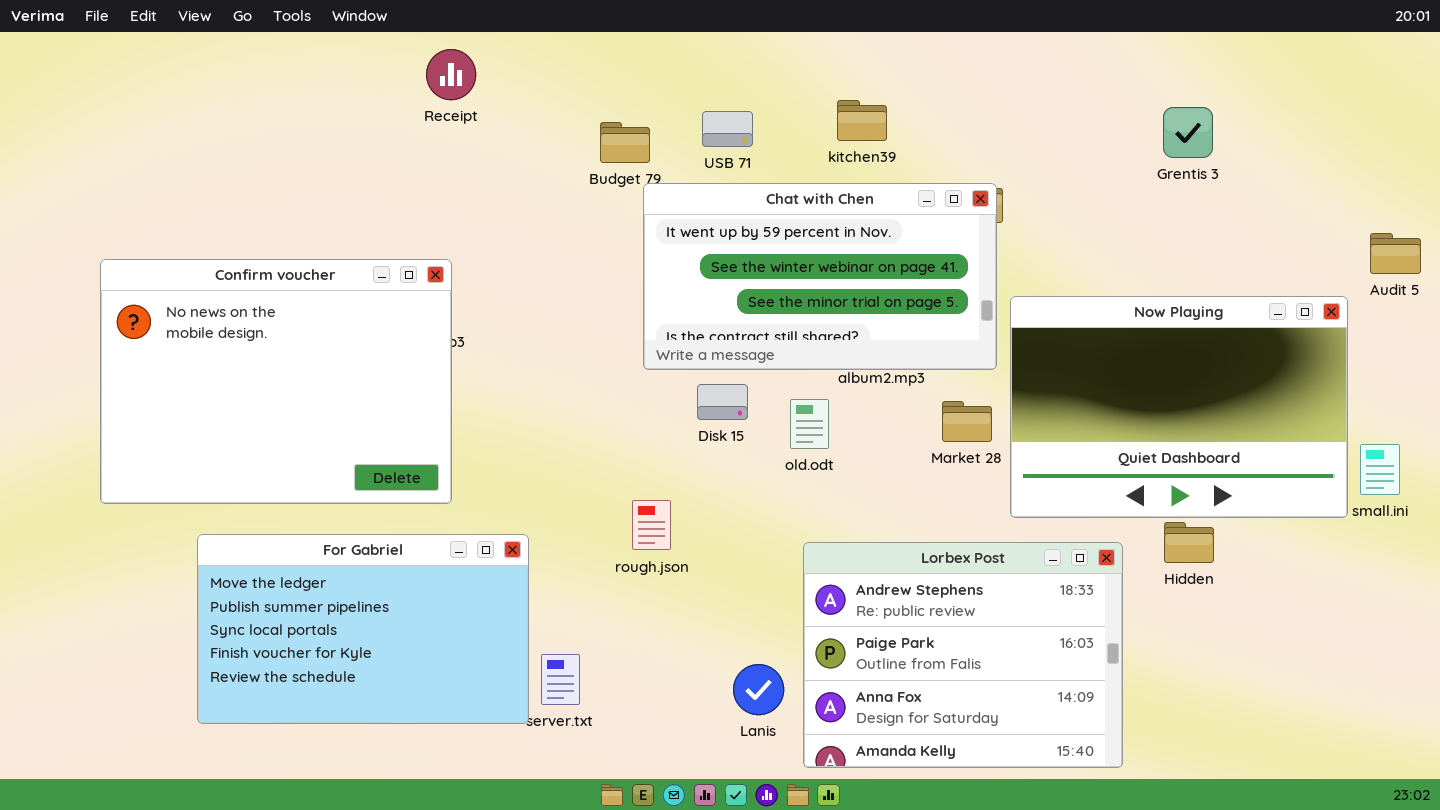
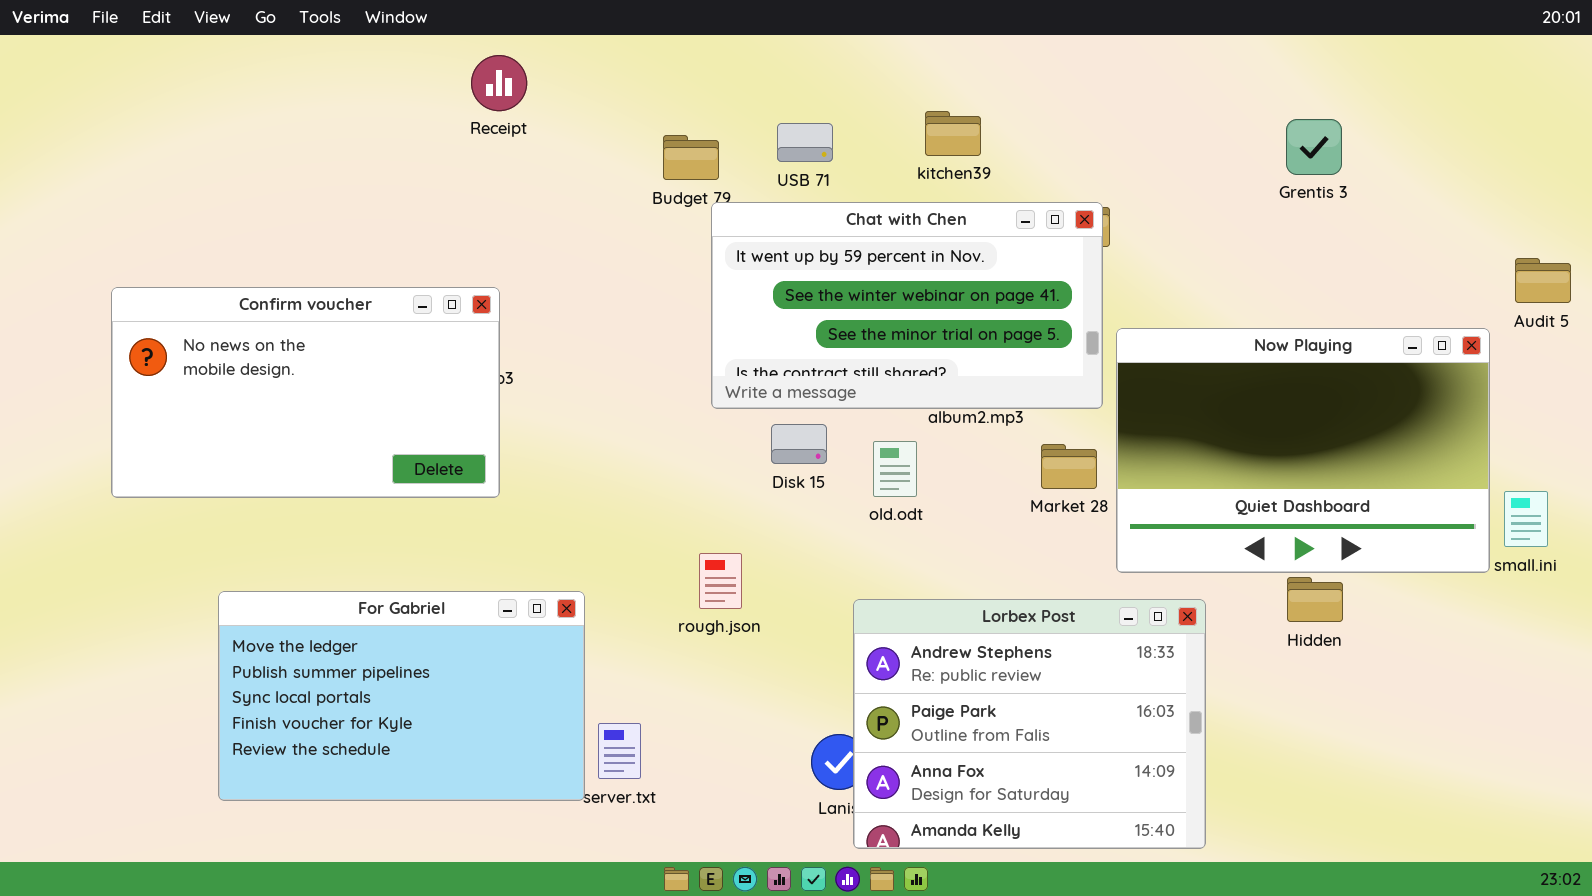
Confirm voucher: [100,259,452,504] -> [111,287,500,498], resized
Lorbex Post: [803,542,1123,768] -> [853,599,1206,849], moved

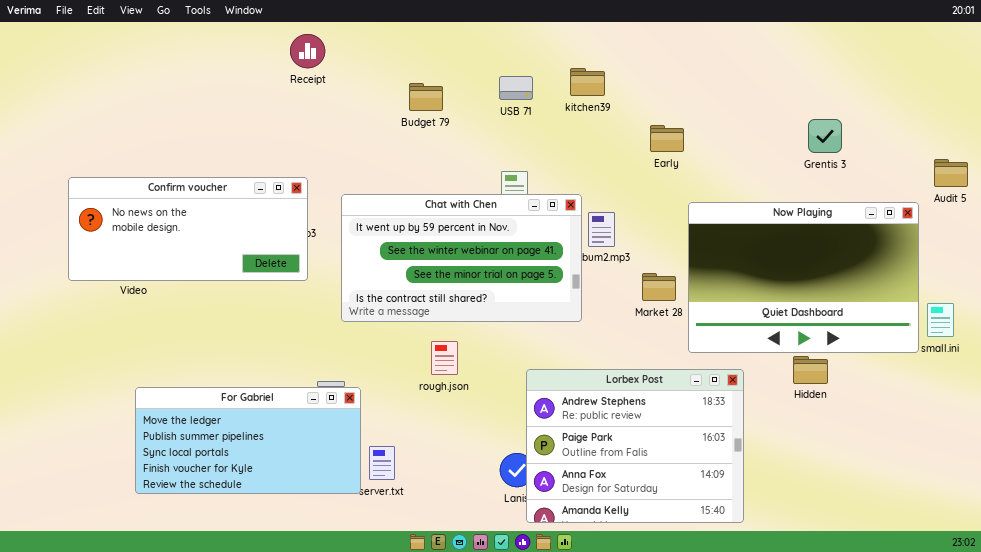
Grentis 3: [1286,119,1342,175] -> [808,119,842,153], moved
USB 71: [777,123,833,162] -> [499,76,533,100], moved
Chat with Chen: [711,202,1103,409] -> [341,194,582,322], moved
Confirm voucher: [111,287,500,498] -> [68,177,308,281], resized
For Gabriel: [218,591,585,801] -> [135,387,361,494], resized

